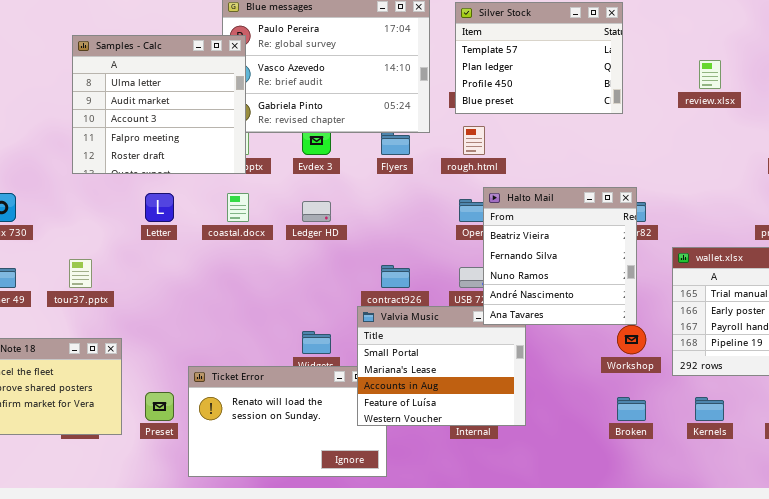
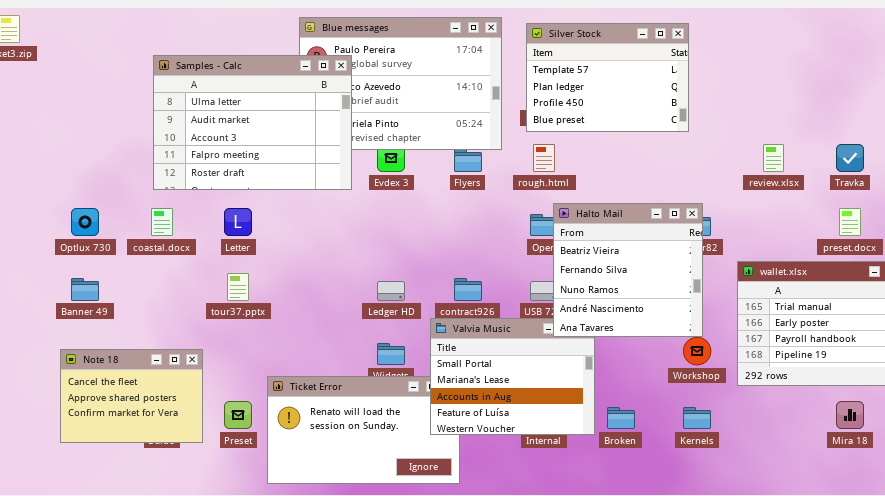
Samples - Calc: [72,35,246,174] -> [153,55,352,190], resized
review.xlsx: [699,60,721,89] -> [763,144,784,172], moved
coastal.docx: [227,193,249,222] -> [151,208,173,236], moved
Ledger HD: [302,201,331,222] -> [377,281,405,301], moved
tour37.pptx: [69,259,92,288] -> [227,273,249,301], moved
Broken: [617,397,646,421] -> [607,407,635,429], moved
Kernels: [695,397,724,421] -> [683,407,711,429], moved

